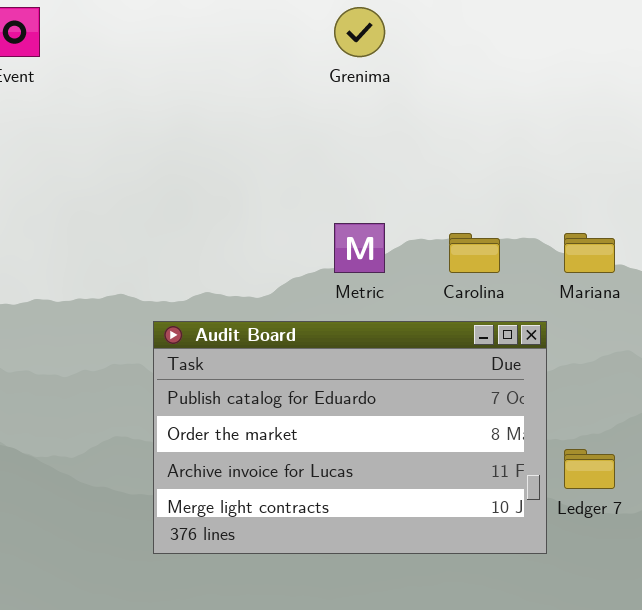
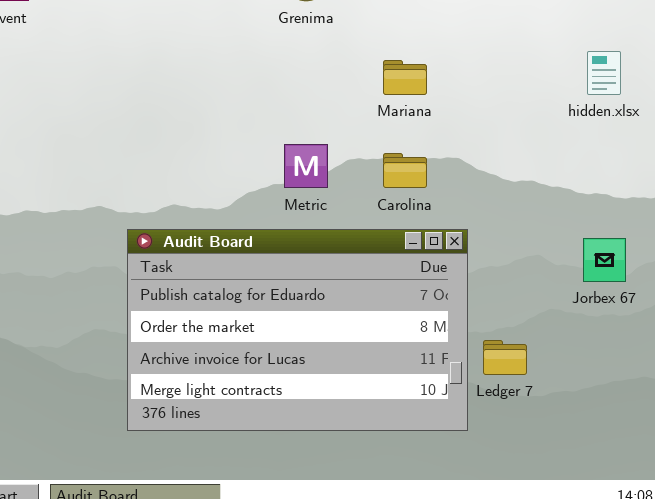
Mariana: [564,233,615,273] -> [383,60,427,95], moved

